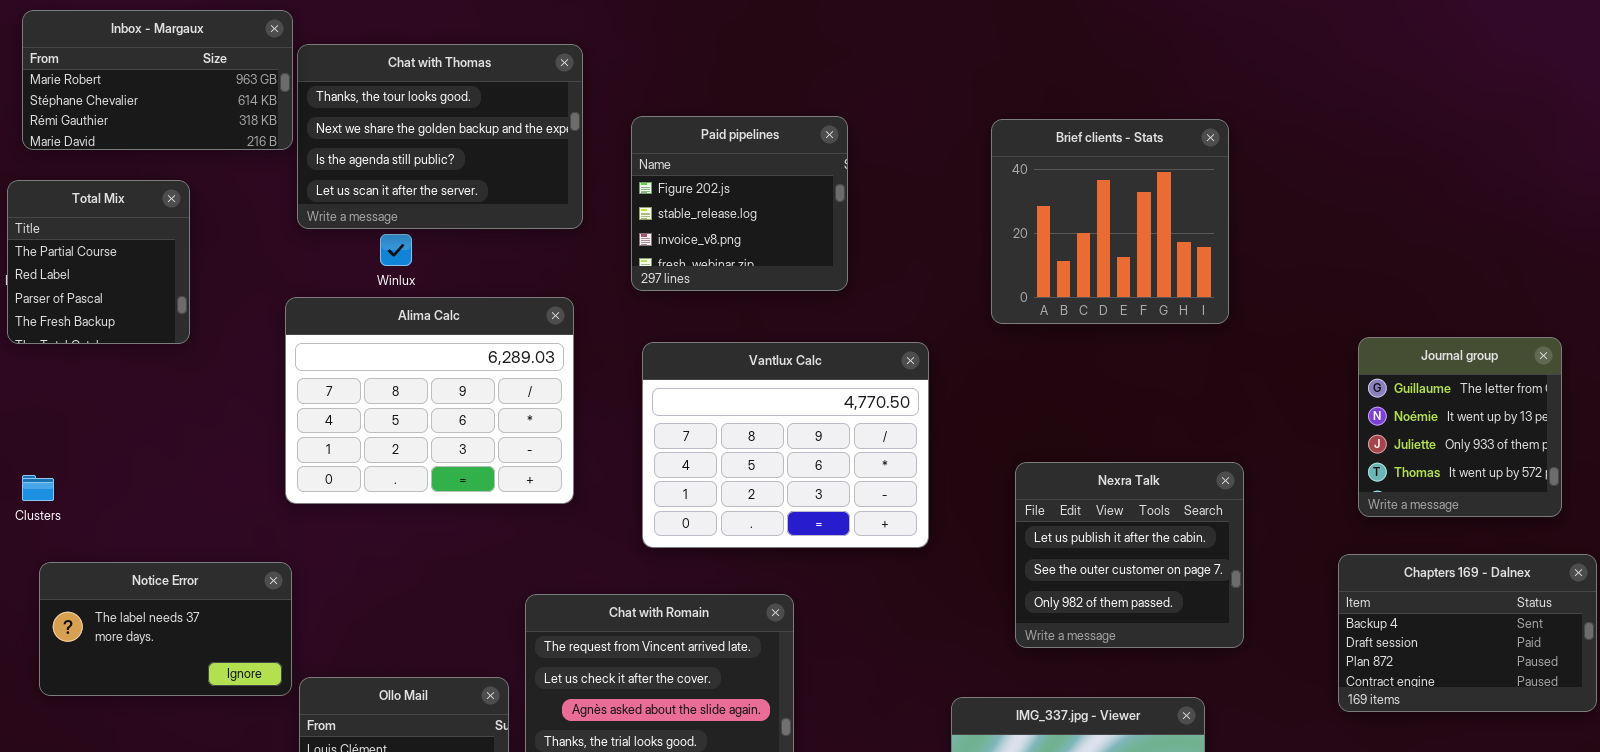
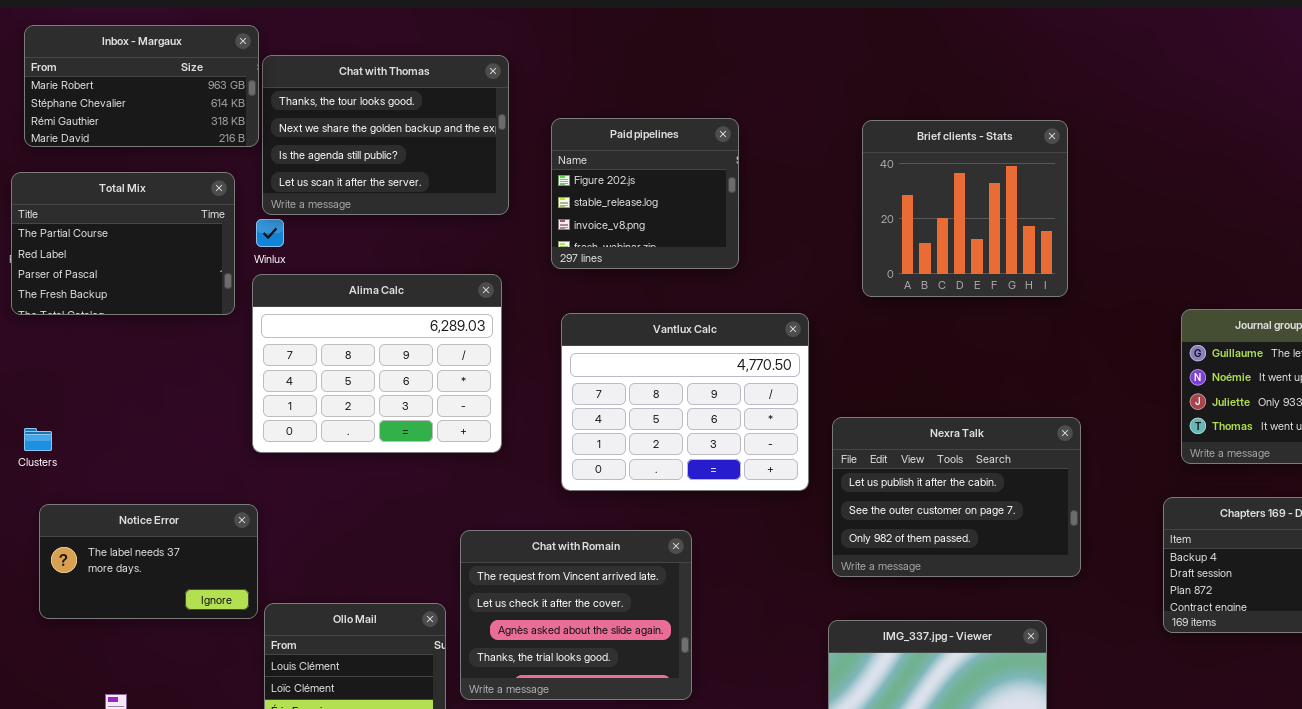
Total Mix: [7,180,190,344] -> [11,172,235,315], resized
Winlux: [380,234,412,266] -> [256,219,284,247], moved
Nexra Talk: [1015,462,1244,648] -> [832,417,1081,577], resized

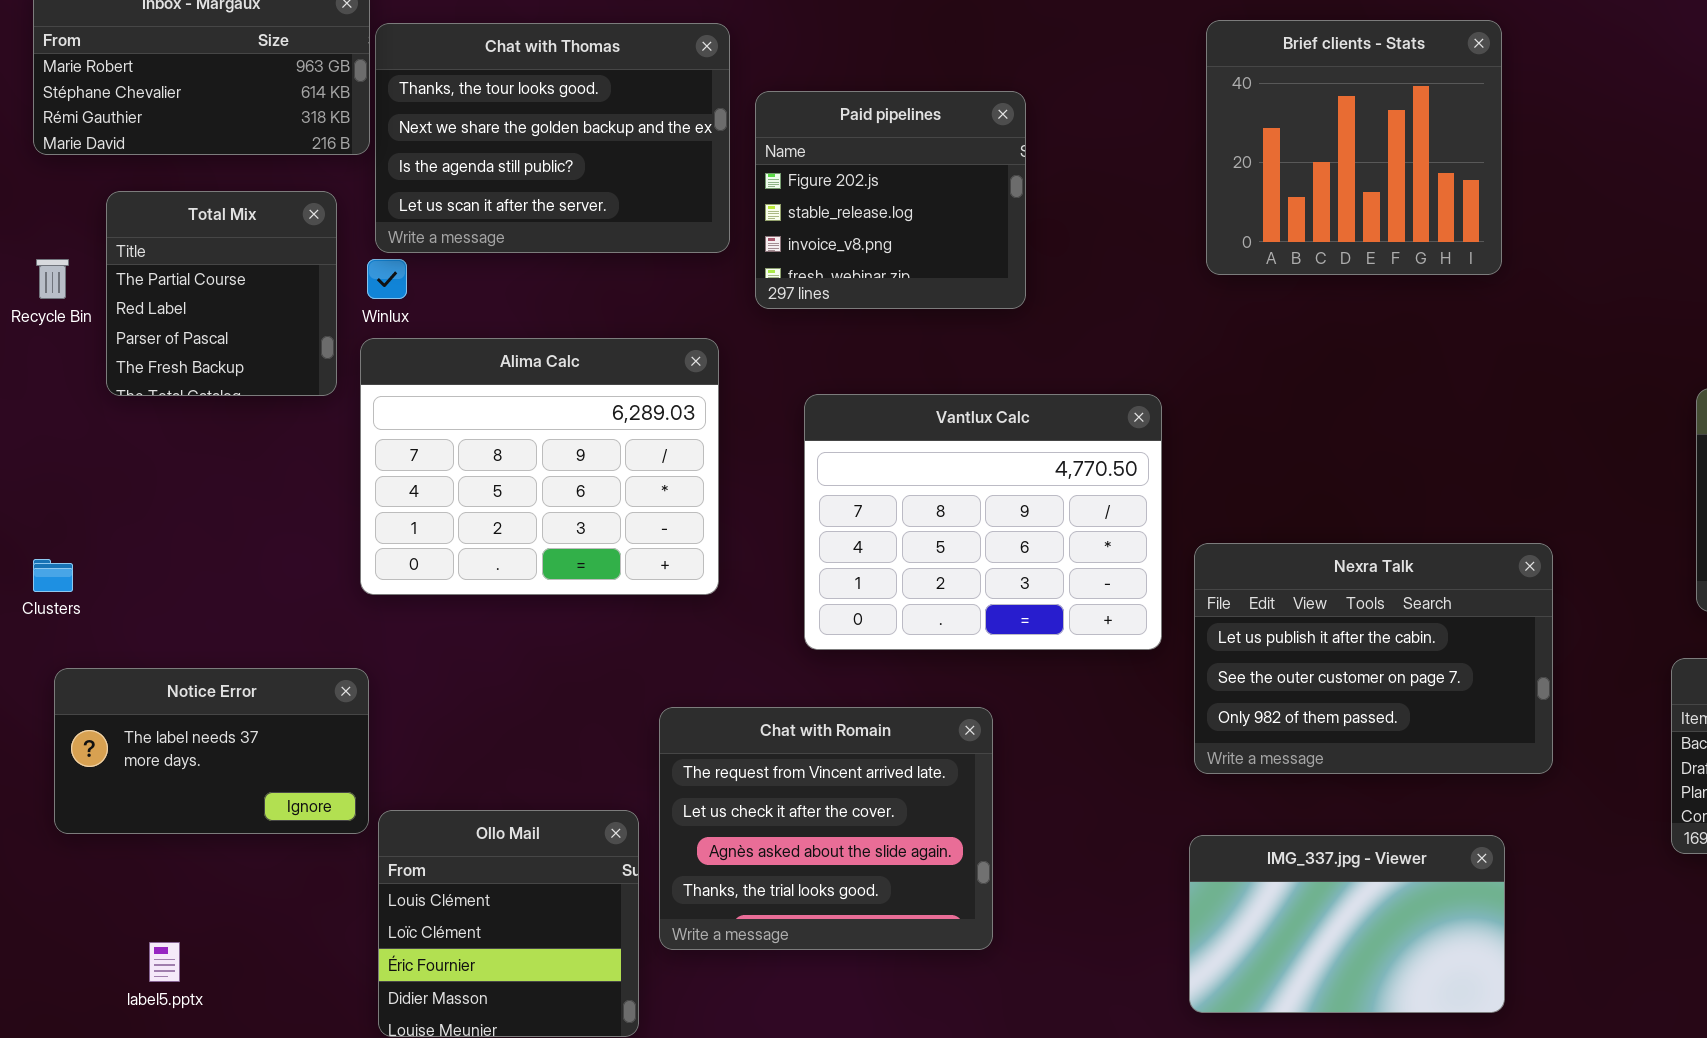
Paid pipelines: [551,118,739,269] -> [755,91,1026,309], moved
Brief clients - Stats: [862,120,1068,297] -> [1206,20,1502,275], moved
Total Mix: [11,172,235,315] -> [106,191,337,396], resized

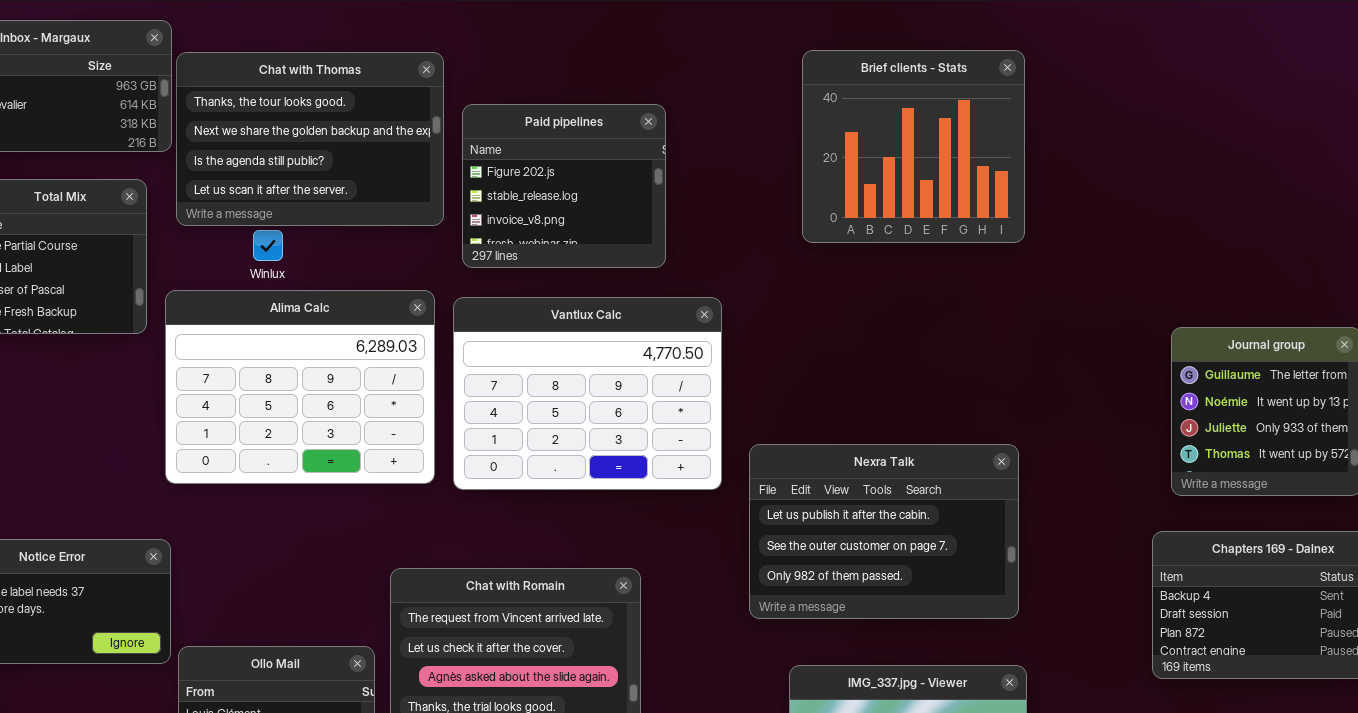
Winlux: [367,259,407,299] -> [253,230,283,261], moved
Vantlux Calc: [804,394,1162,650] -> [453,297,722,490], moved
Nexra Talk: [1194,543,1553,774] -> [749,444,1019,619], moved

